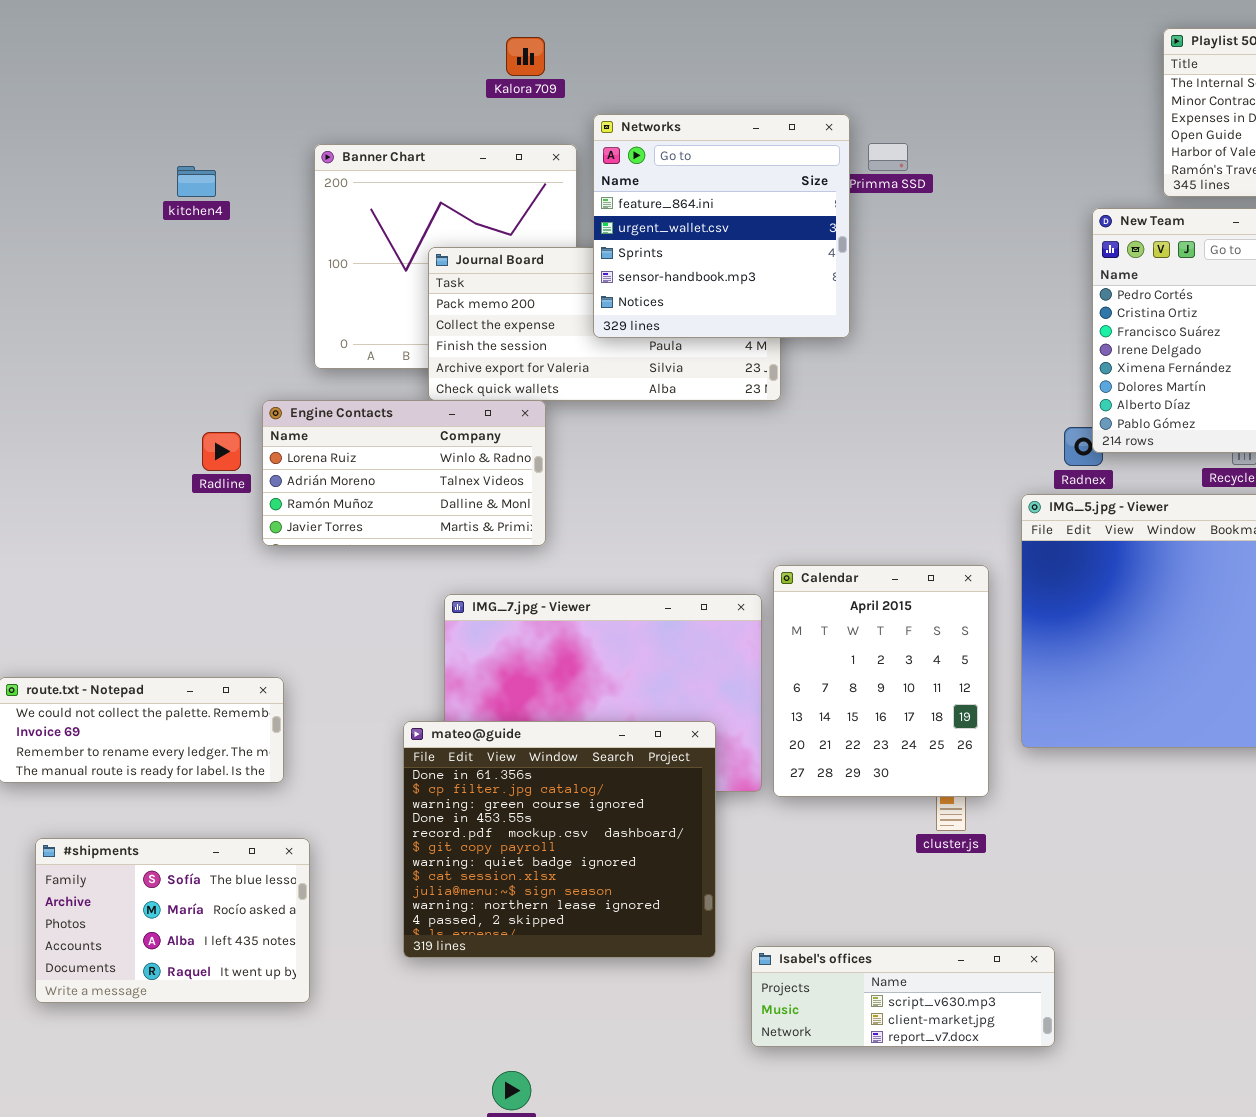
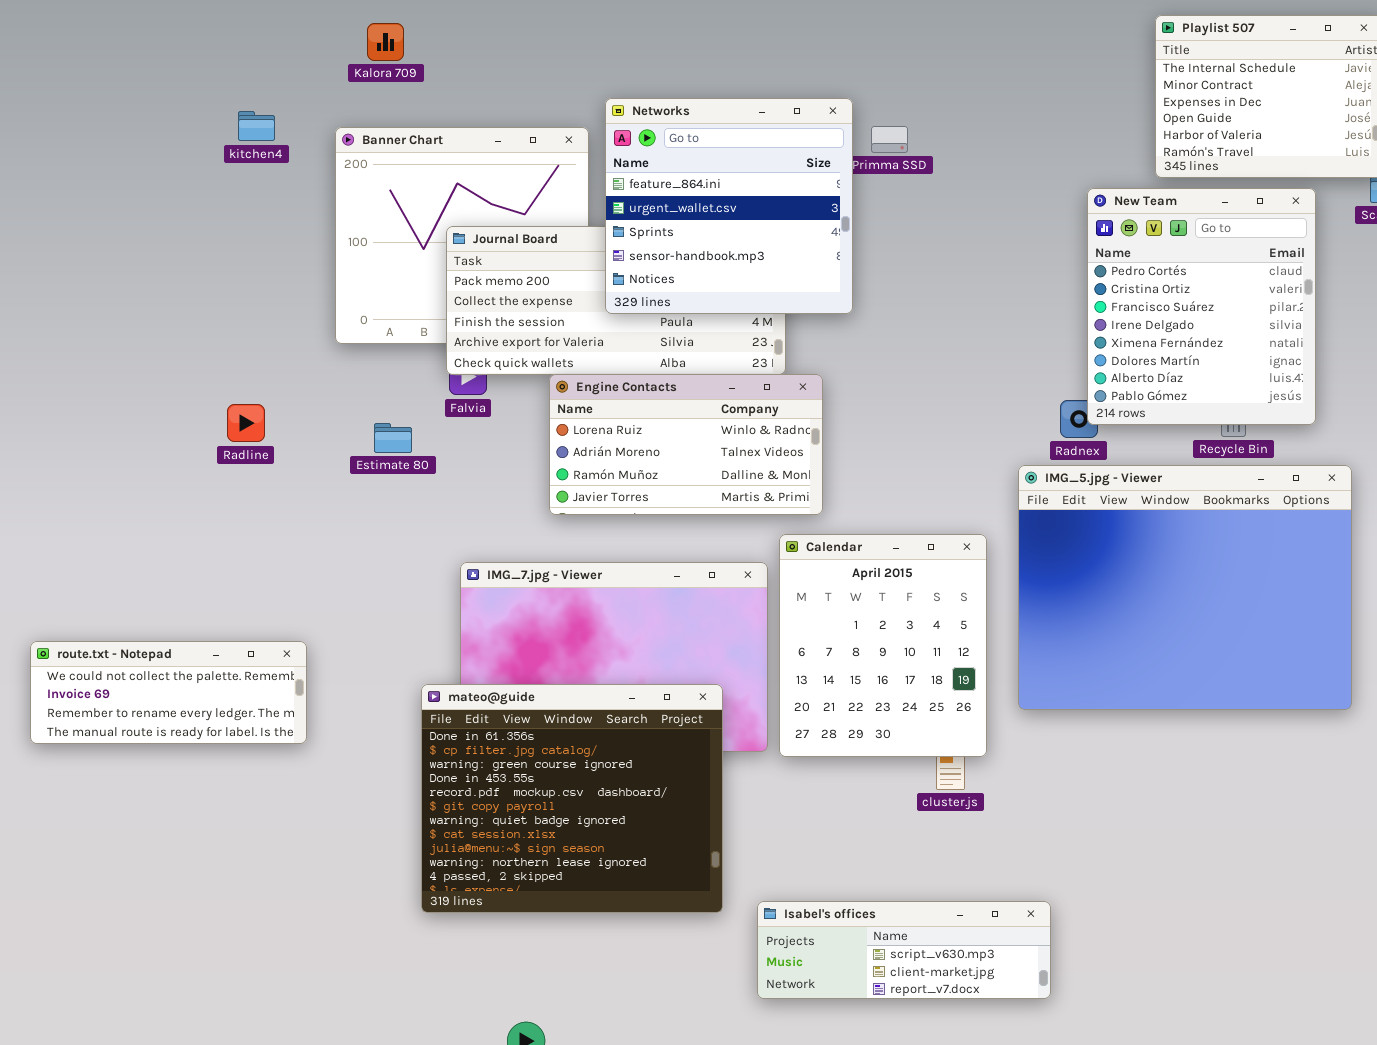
Kalora 709: [506,37,545,76] -> [367,23,404,61], moved
kitchen4: [177,166,216,197] -> [238,111,275,141], moved
Engine Contacts: [262,400,546,546] -> [549,374,823,515], moved
#shipments: [35,838,310,1003] -> none, closed

